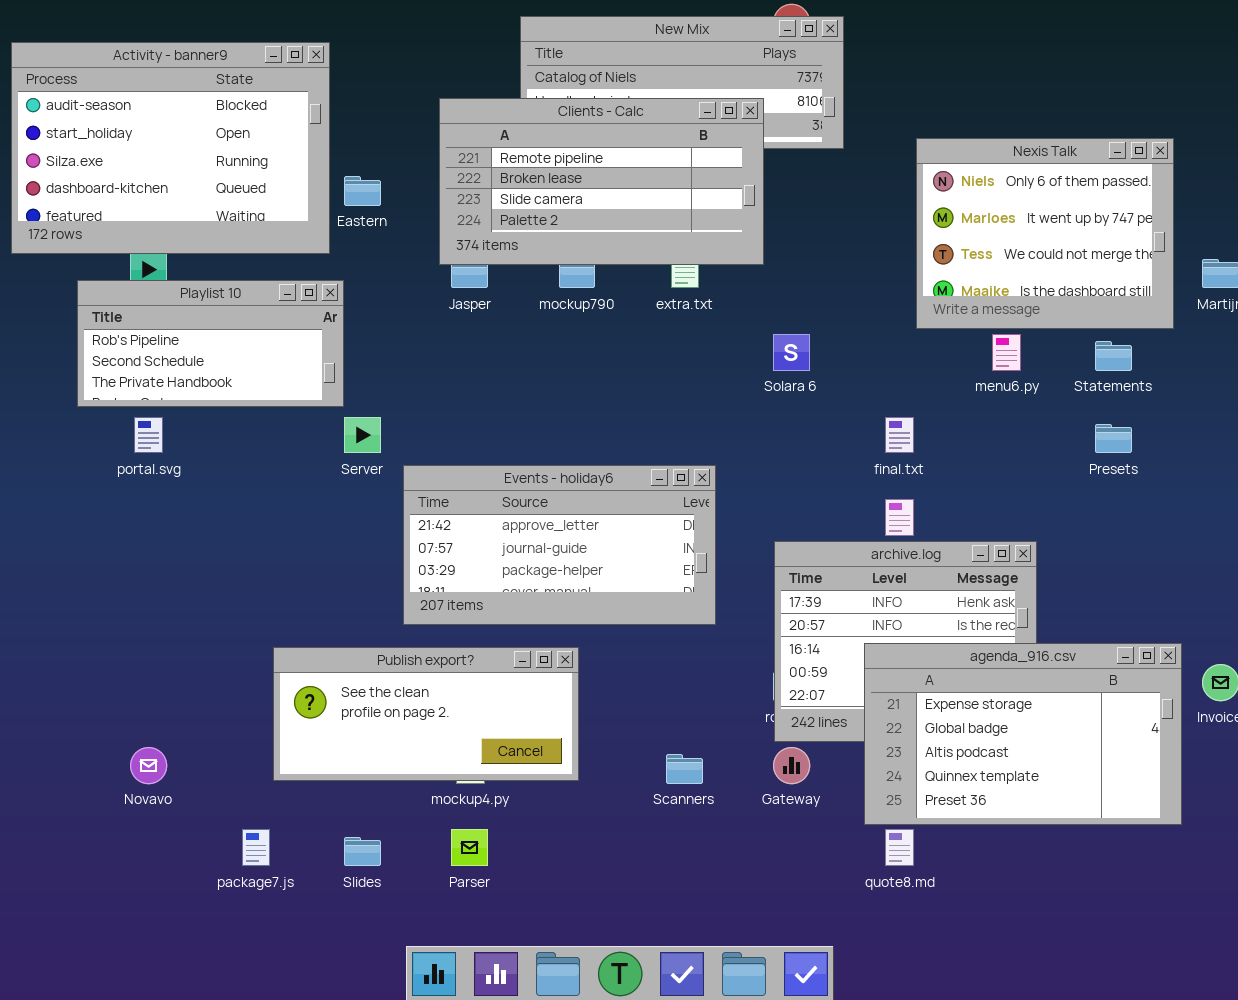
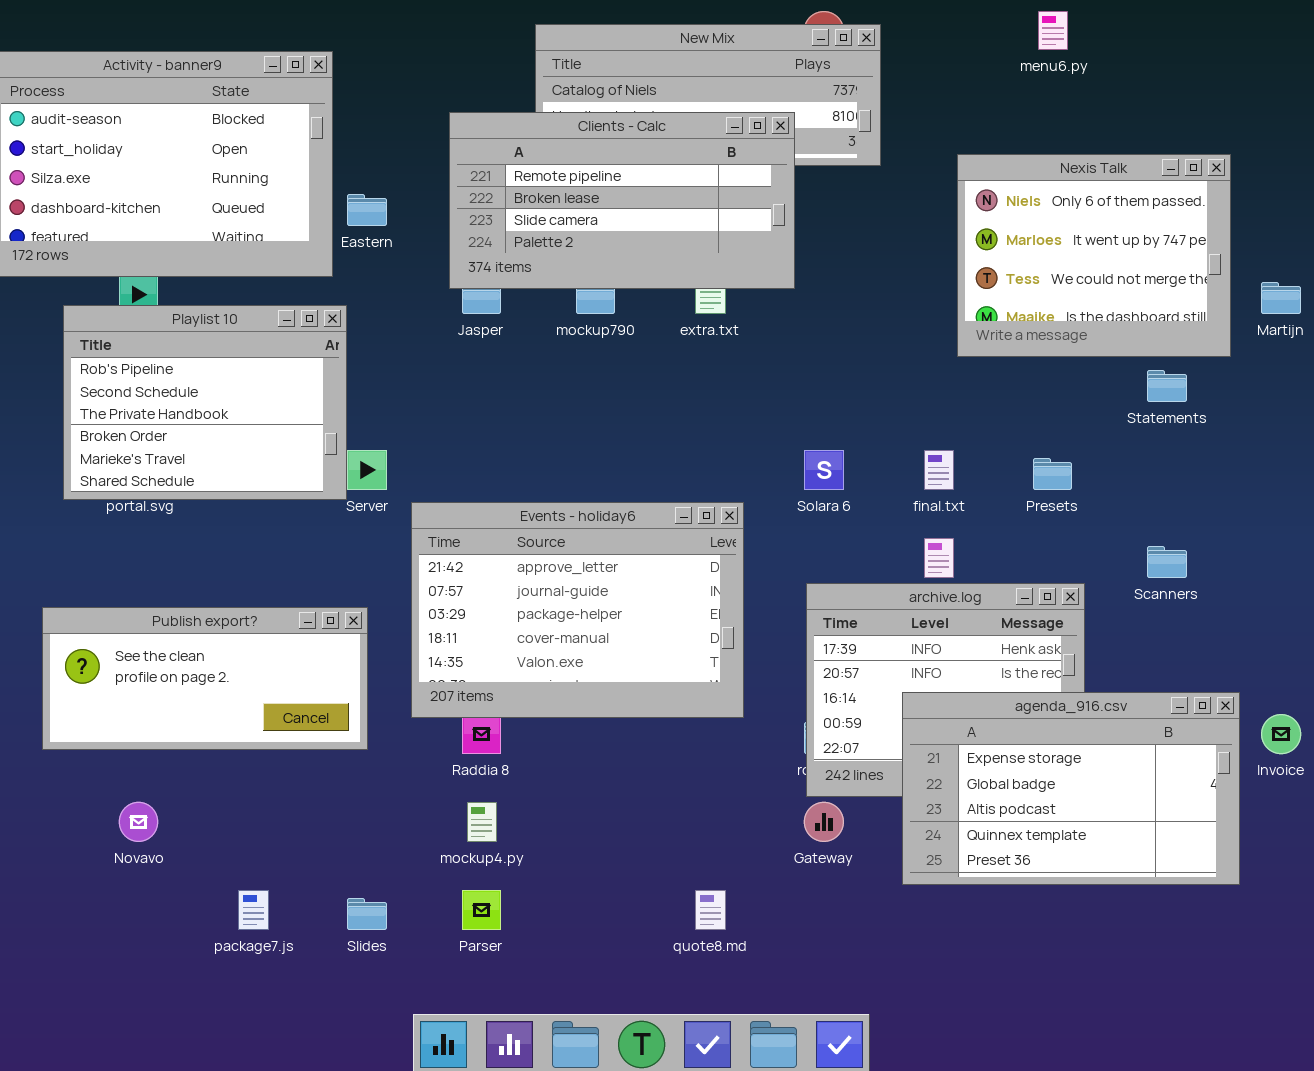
Playlist 10: [77,280,344,407] -> [63,305,347,500], resized
Solara 6: [773,334,810,371] -> [804,450,844,490], moved
menu6.py: [992,334,1021,371] -> [1038,11,1068,50], moved
Presets: [1095,424,1132,453] -> [1033,458,1072,490], moved
Events - holiday6: [403,465,716,625] -> [411,502,744,718], resized
Publish export?: [273,647,579,781] -> [42,607,368,750], moved
Scanners: [666,754,703,784] -> [1147,546,1187,578], moved
quote8.md: [885,829,914,866] -> [695,890,726,930], moved

